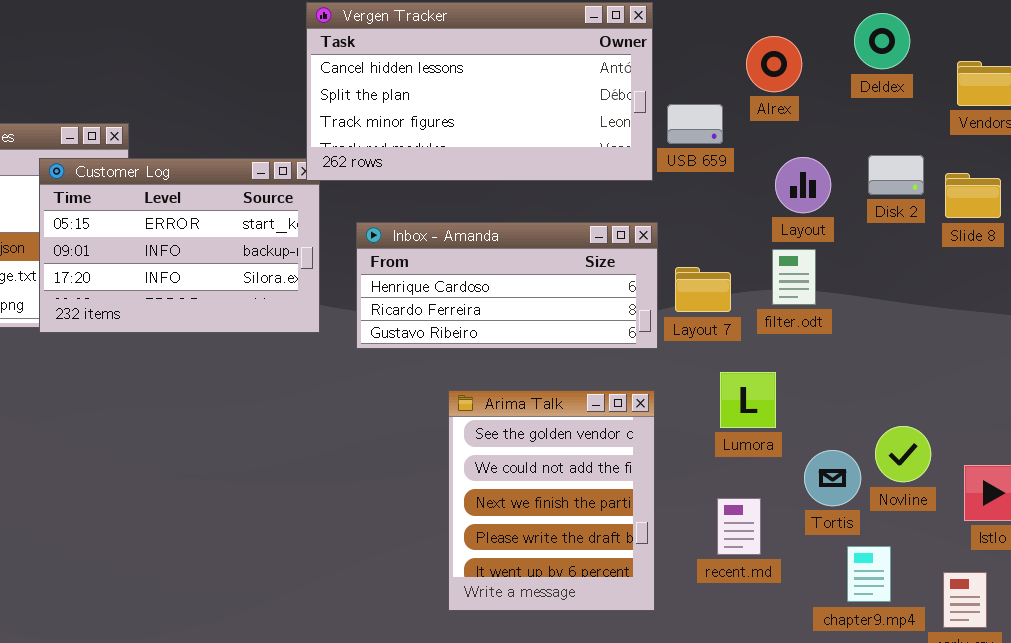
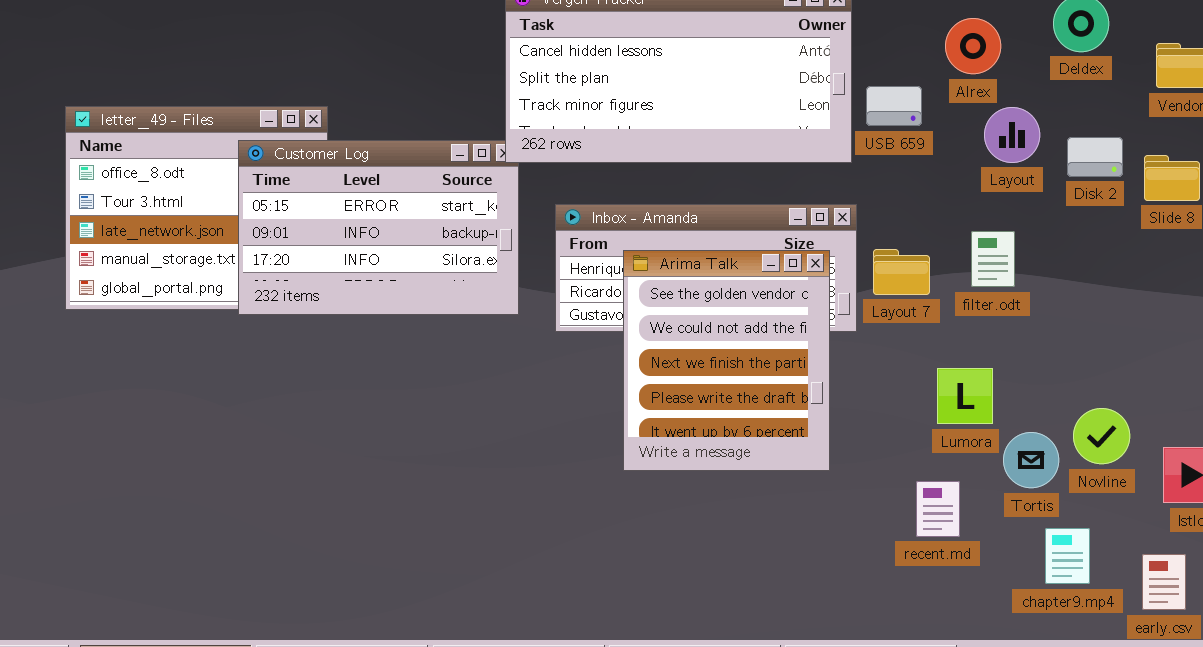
Layout: [775,157,831,213] -> [984,107,1040,163], moved
Lumora: [720,372,776,428] -> [937,368,993,424], moved
Arima Talk: [448,390,655,611] -> [623,250,830,471], moved

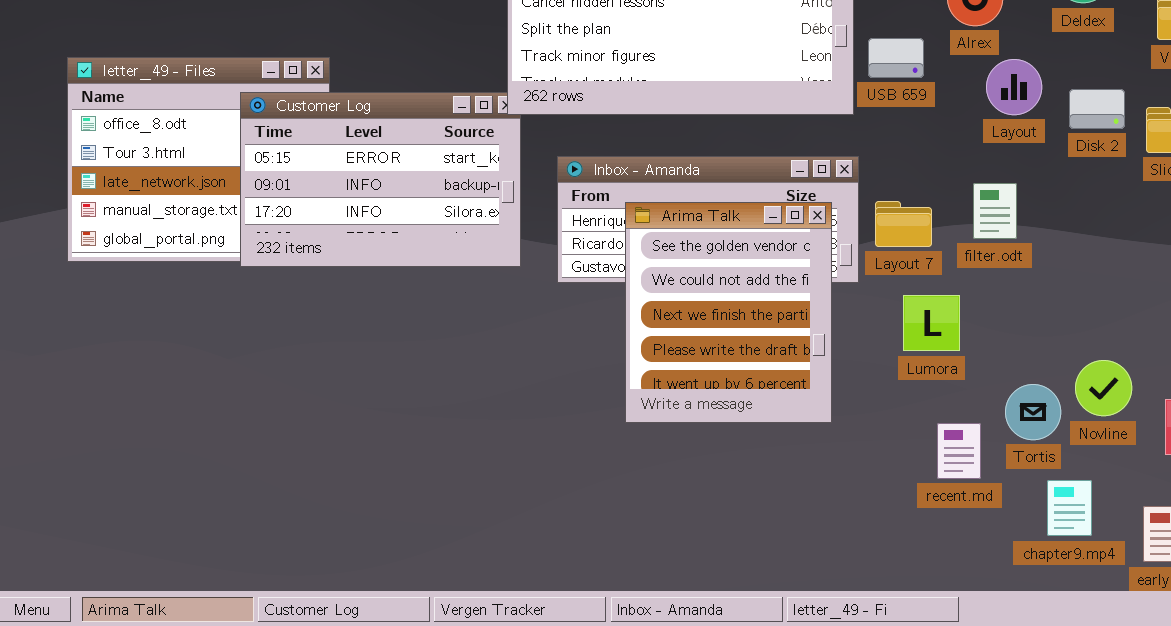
Lumora: [937,368,993,424] -> [903,295,960,351], moved
recent.md: [916,481,960,537] -> [937,423,981,479], moved

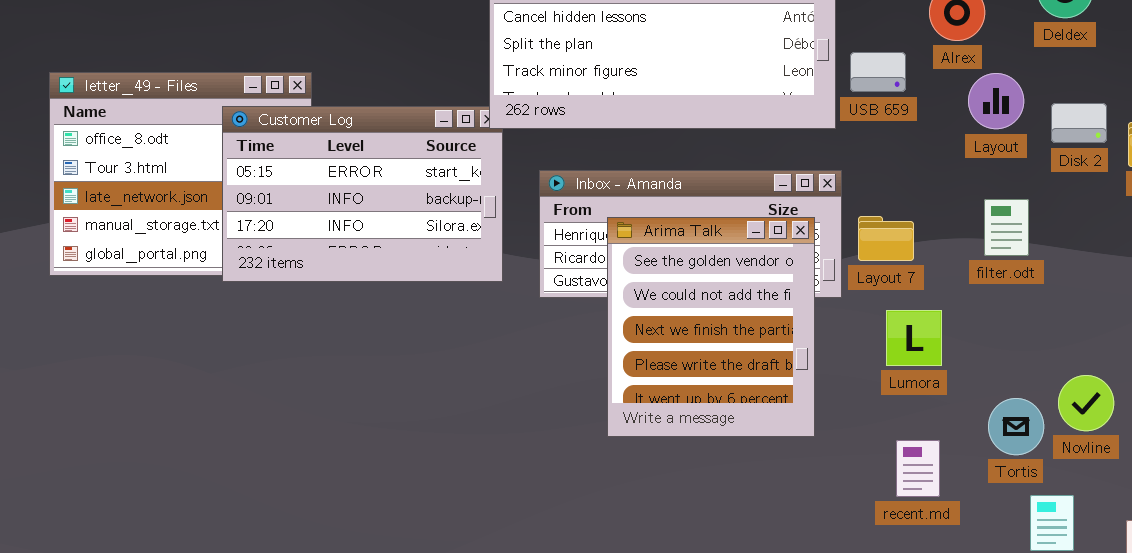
filter.odt: [973,183,1017,239] -> [984,199,1029,256], moved
recent.md: [937,423,981,479] -> [896,440,940,497], moved

